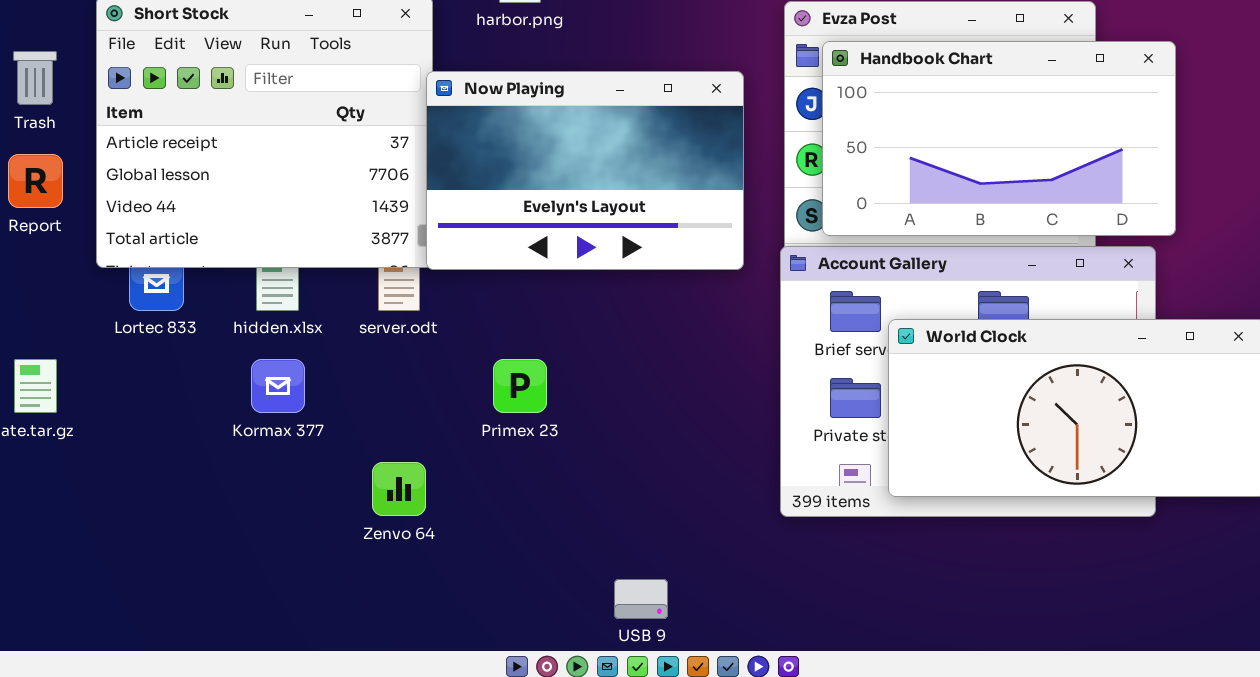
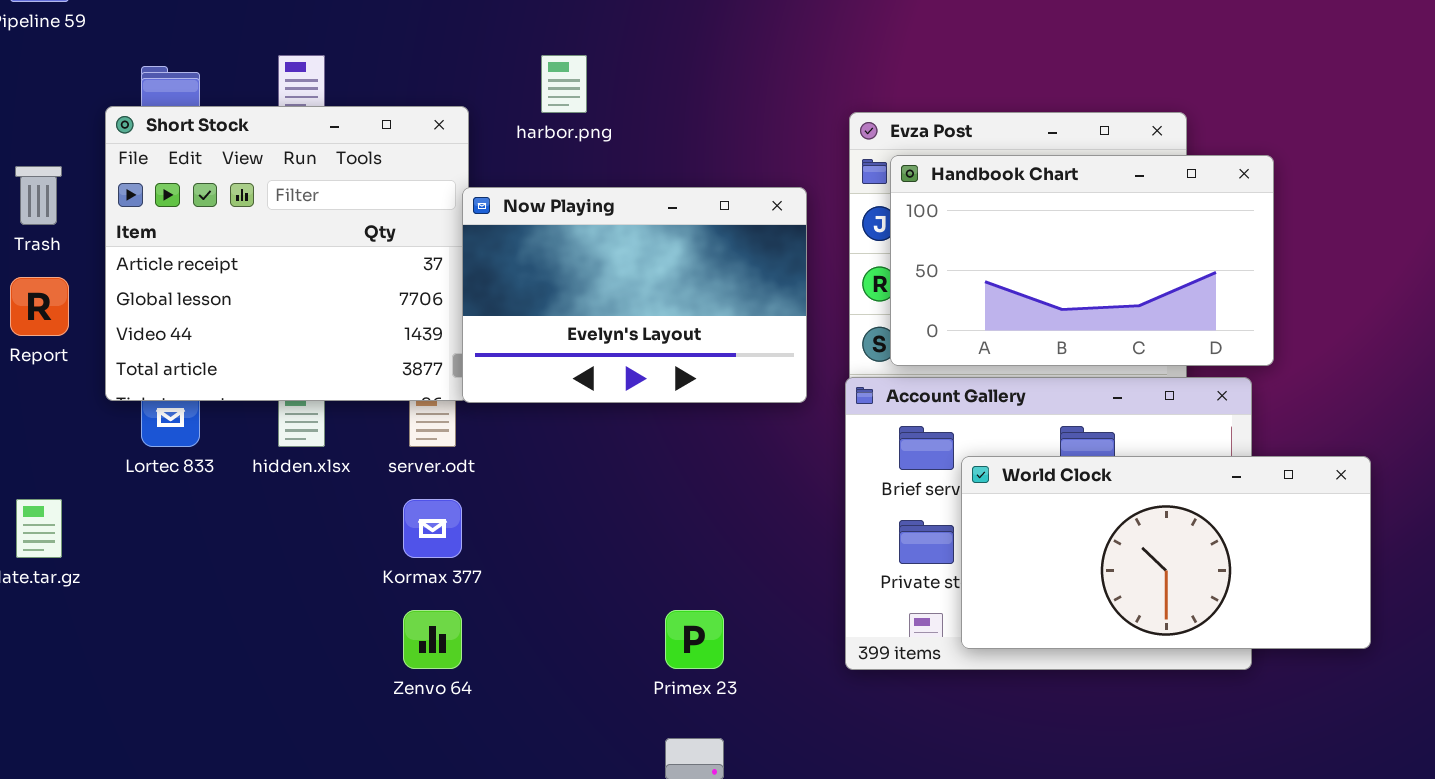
Kormax 377: [251,359,305,413] -> [403,499,462,558], moved
Primex 23: [493,359,547,413] -> [665,610,724,669], moved

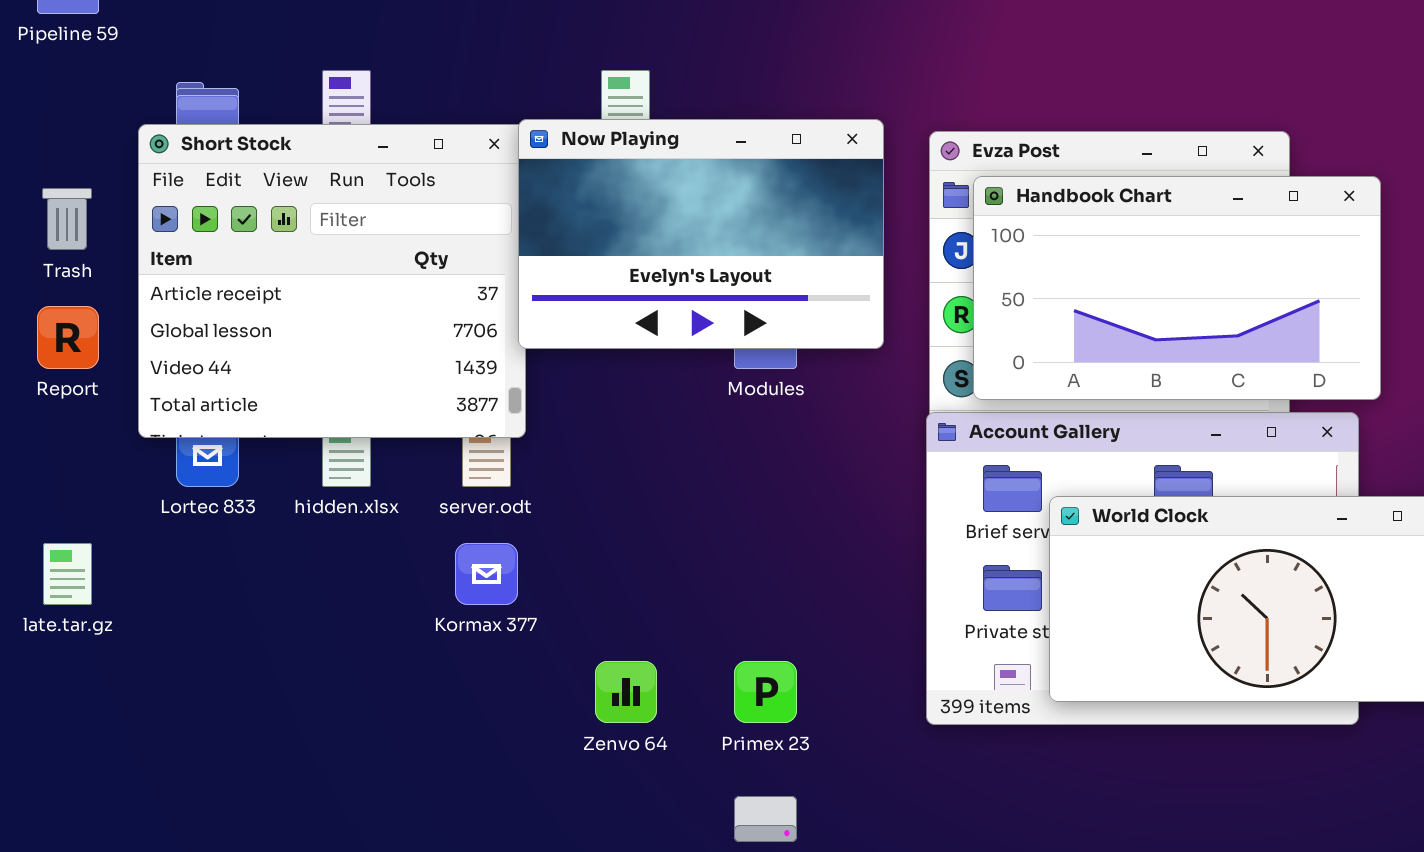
Now Playing: [462,187,807,403] -> [518,119,884,349], moved
Zenvo 64: [403,610,462,669] -> [595,661,657,723], moved

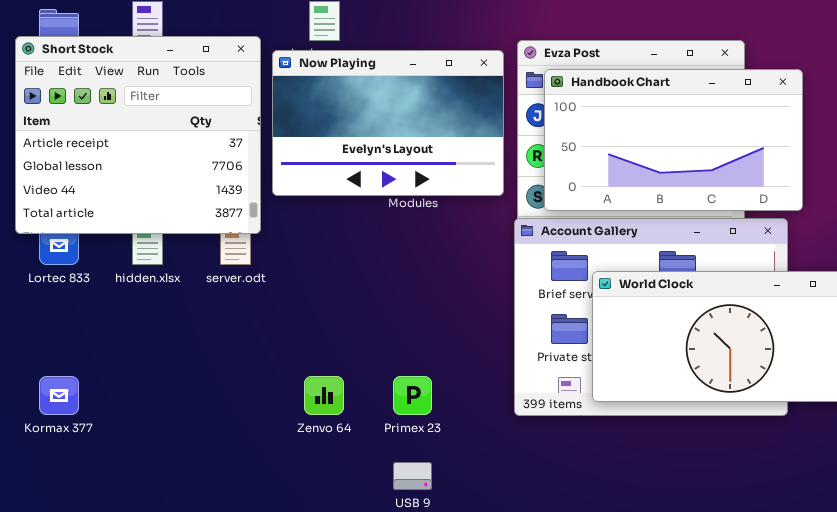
Now Playing: [518,119,884,349] -> [272,50,504,196], moved
Kormax 377: [455,543,518,605] -> [39,376,79,415], moved

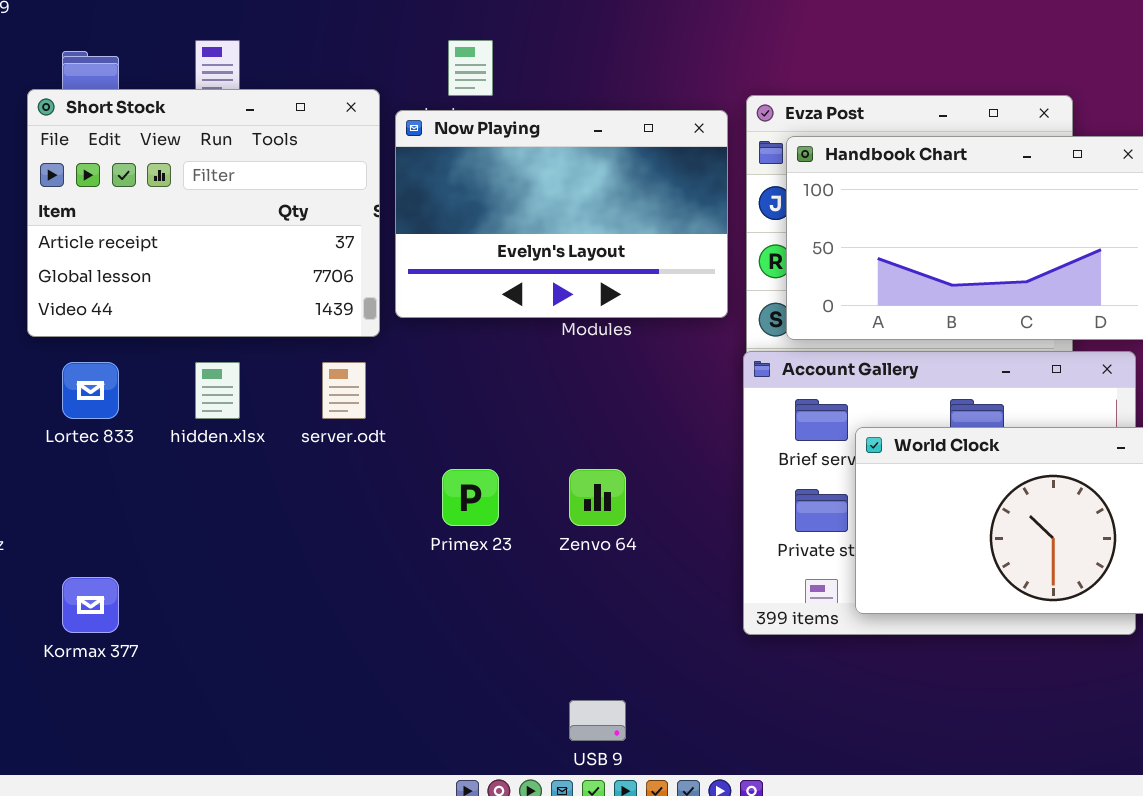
Short Stock: [15,36,261,234] -> [27,89,380,337], resized
Zenvo 64: [304,376,344,415] -> [569,469,626,526], moved
Primex 23: [393,376,432,415] -> [442,469,499,526], moved

